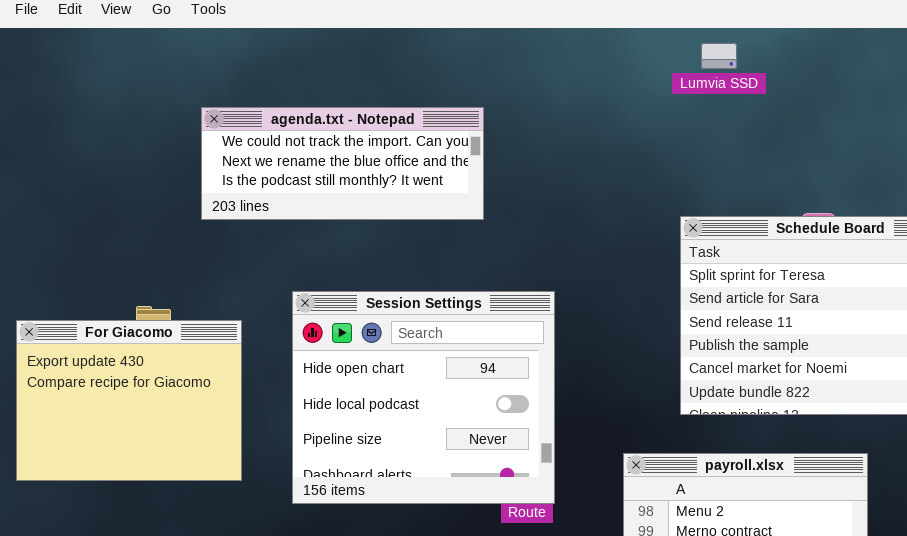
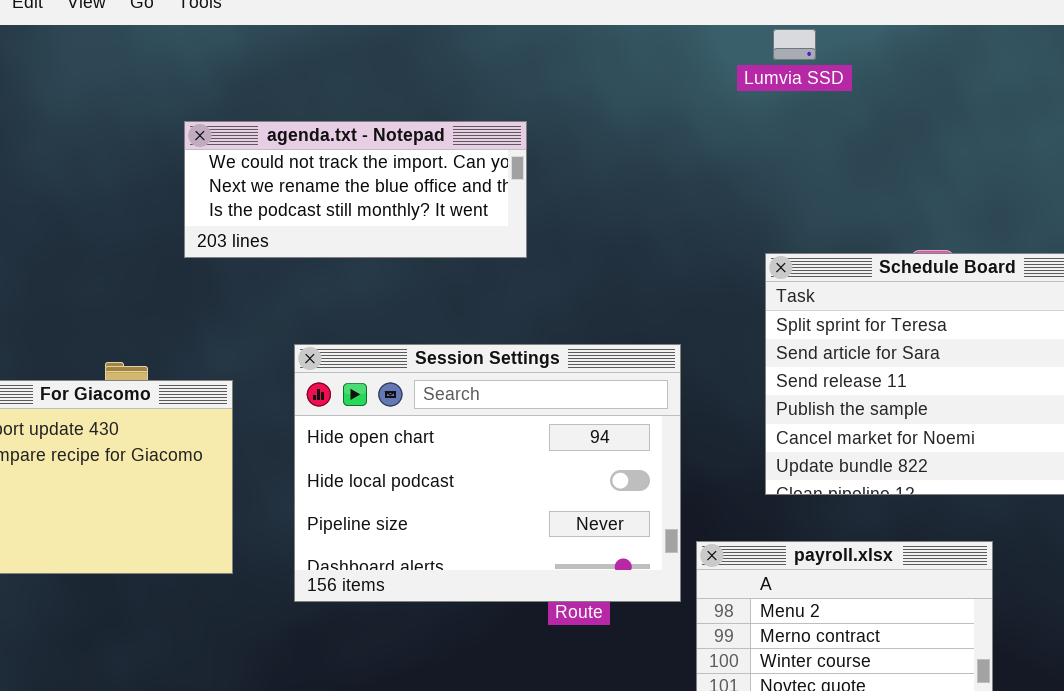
Lumvia SSD: [701,43,737,69] -> [773,29,816,60], moved
Session Settings: [292,291,555,504] -> [294,344,681,602], resized

